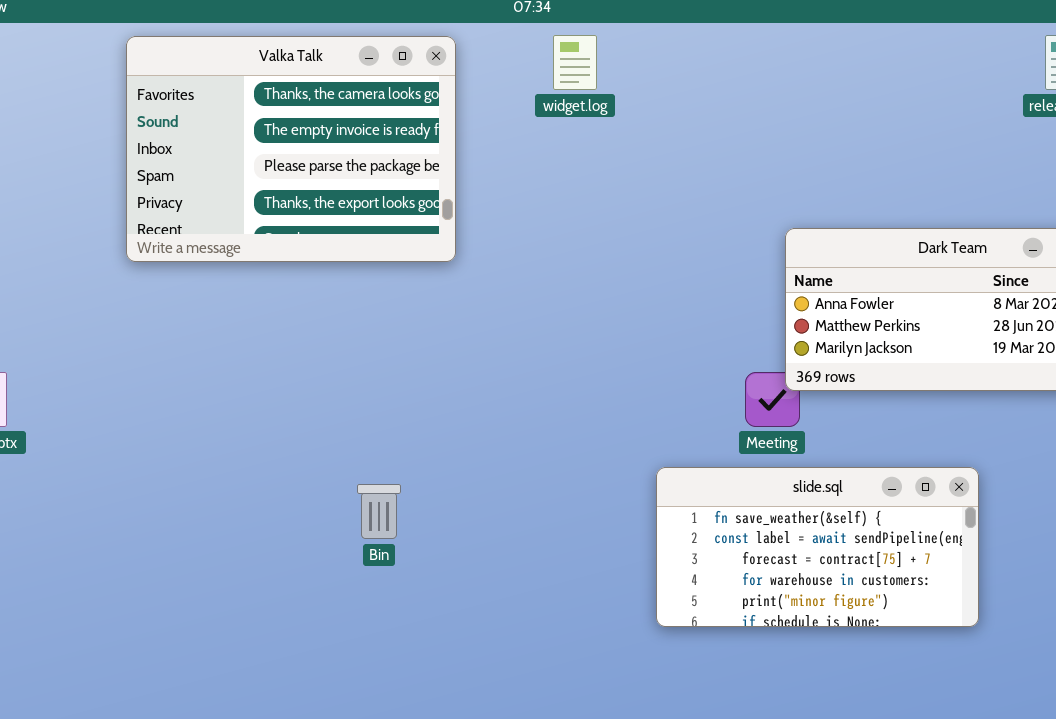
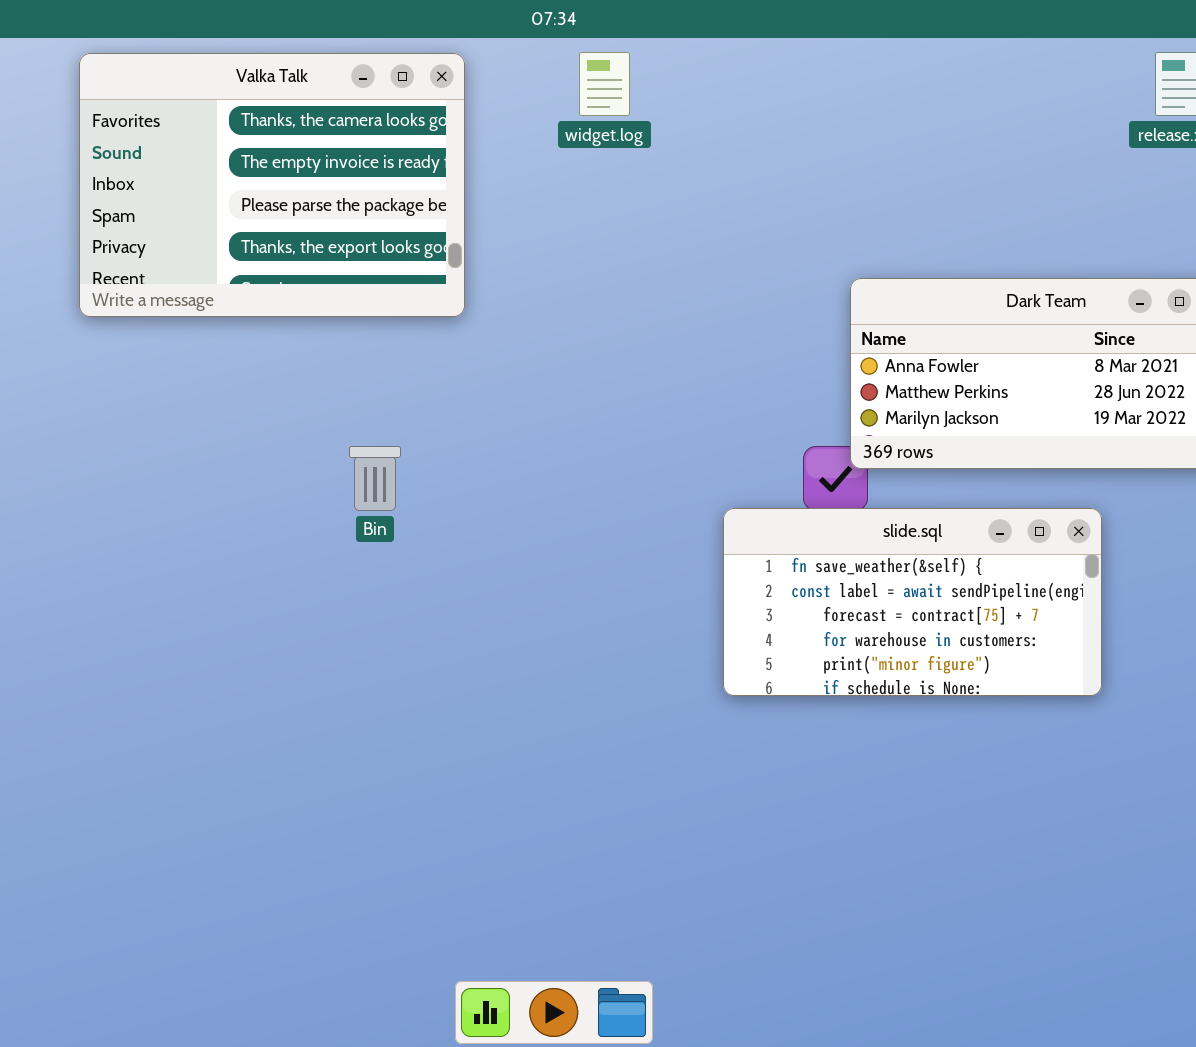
slide.sql: [656,467,979,627] -> [723,508,1102,696], moved
Bin: [357,484,401,539] -> [349,446,401,511], moved

